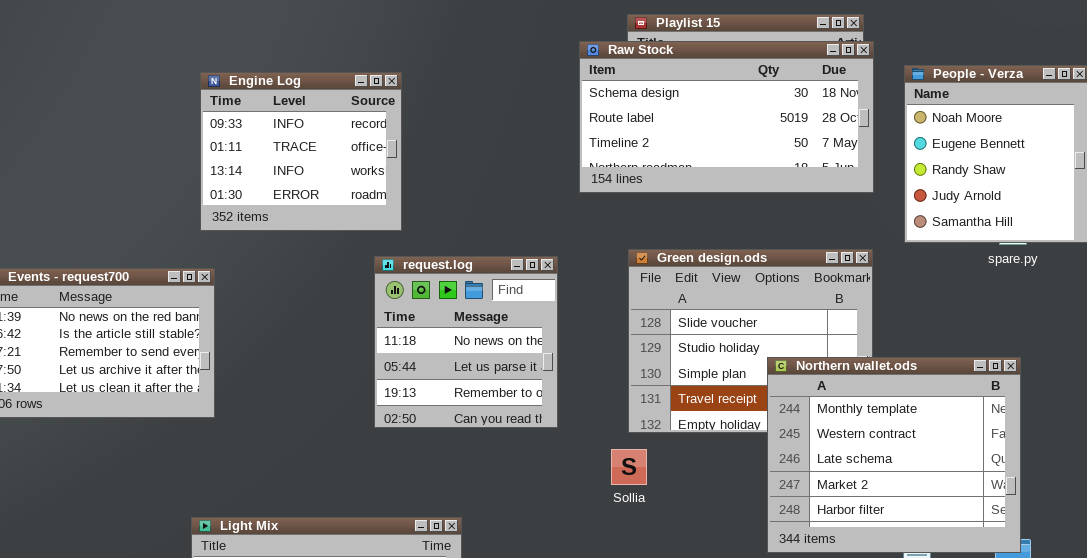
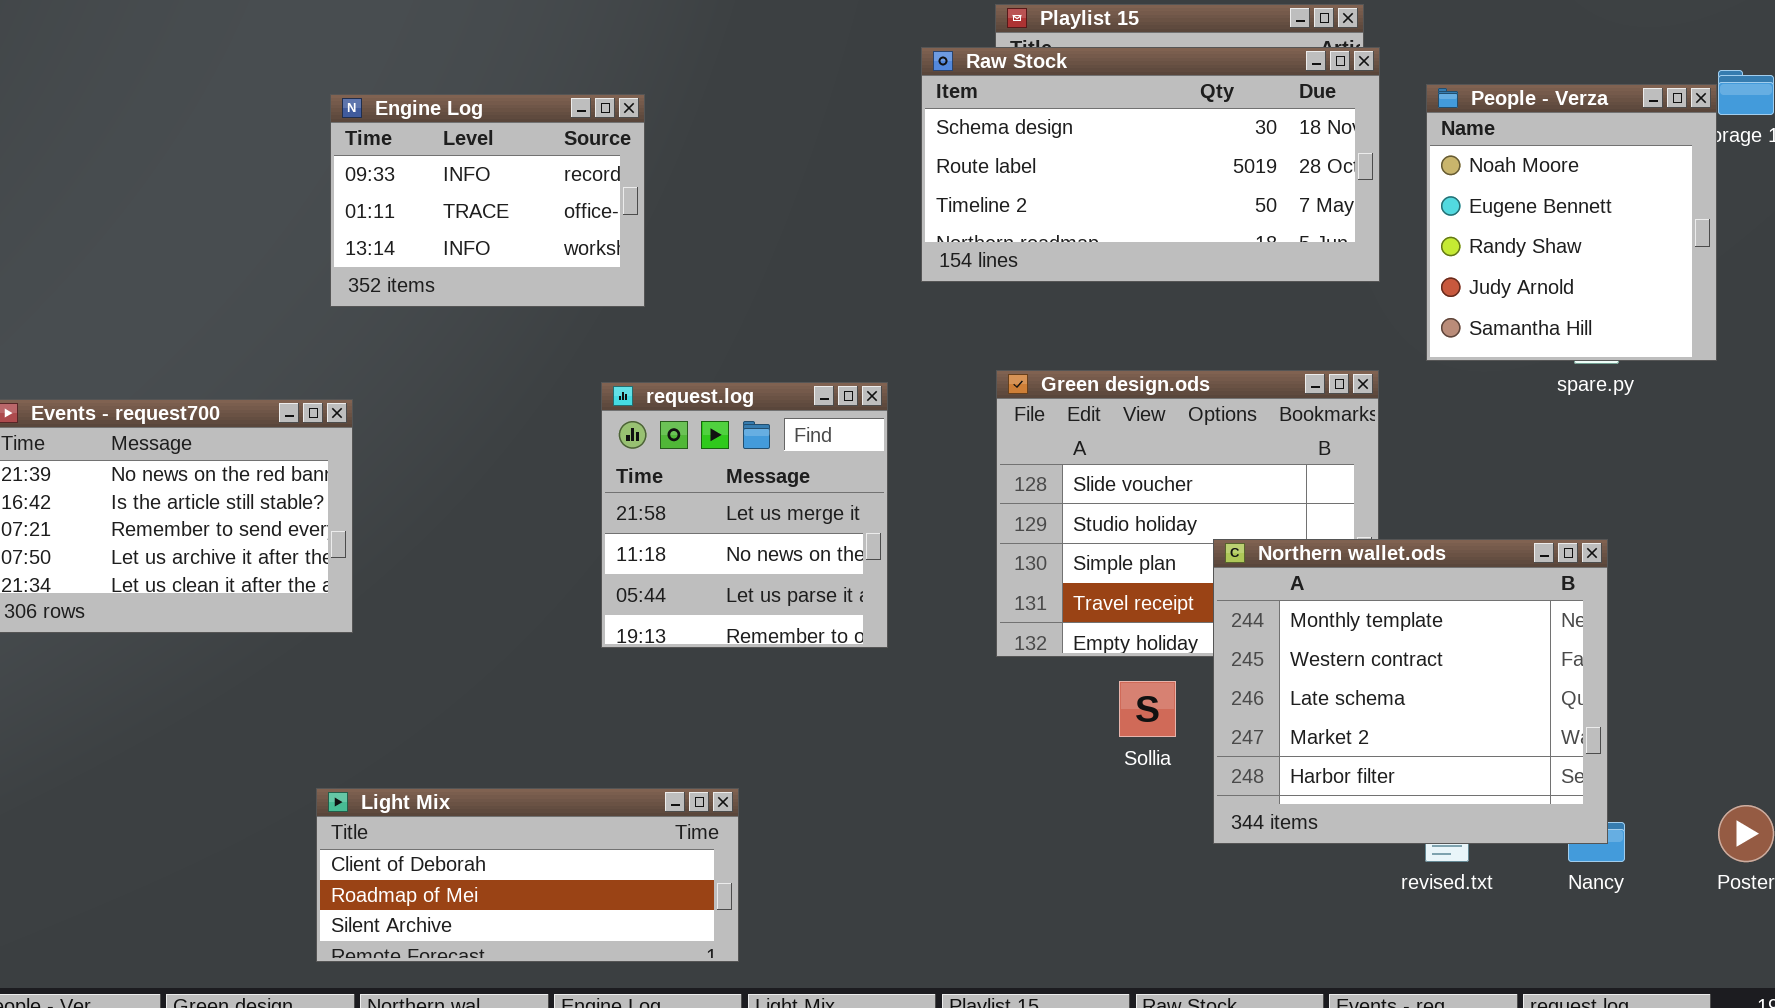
Engine Log: [200,72,402,231] -> [330,94,645,307], resized
request.log: [374,256,558,428] -> [601,382,888,648], scrolled up 1 row
Sollia: [611,449,647,485] -> [1119,681,1176,737], moved

